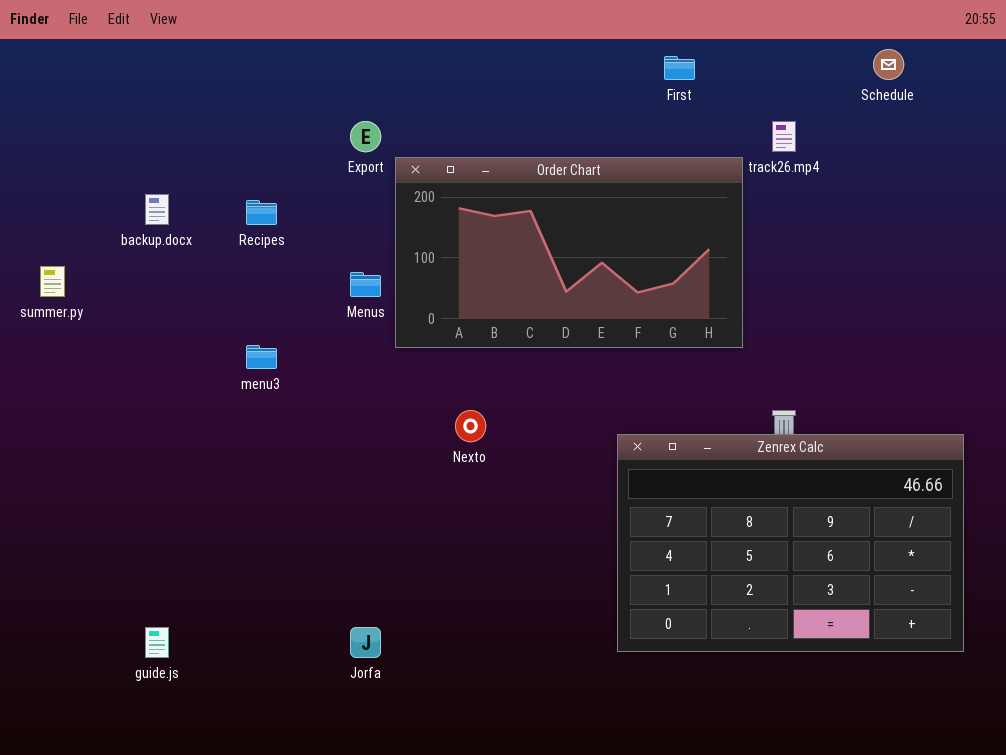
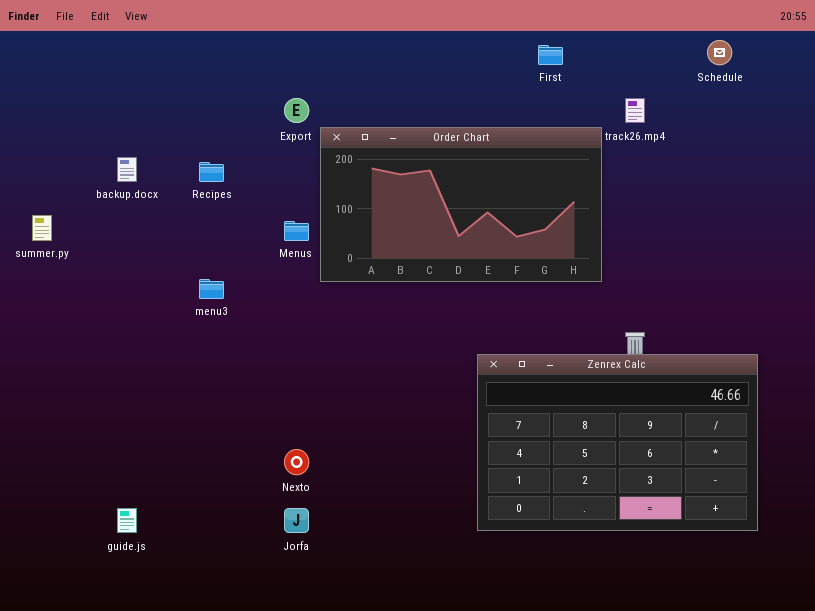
Nexto: [455,410,486,442] -> [284,449,309,475], moved
Zenrex Calc: [617,434,964,652] -> [477,354,758,531], moved

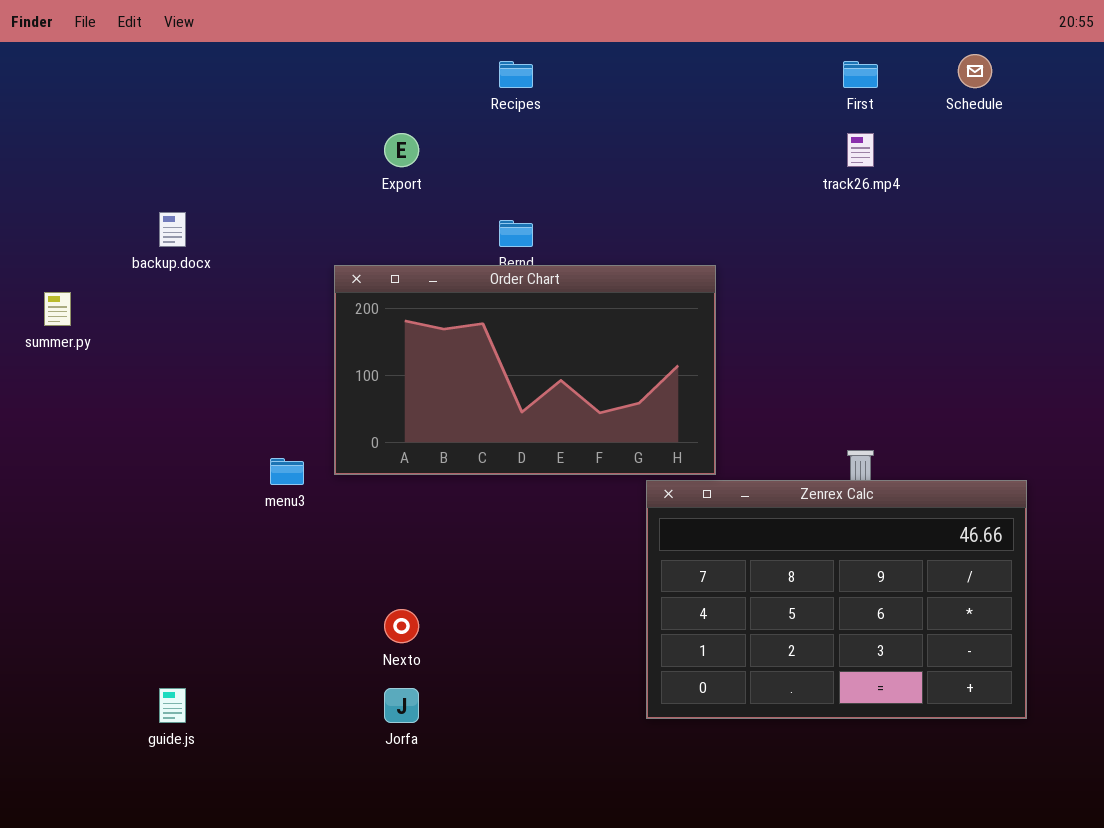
First: [538,45,563,65] -> [843,61,878,88], moved
Order Chart: [320,127,602,282] -> [334,265,716,475], moved
Recipes: [199,162,224,182] -> [499,61,533,88], moved
menu3: [199,279,224,299] -> [270,458,304,485], moved

